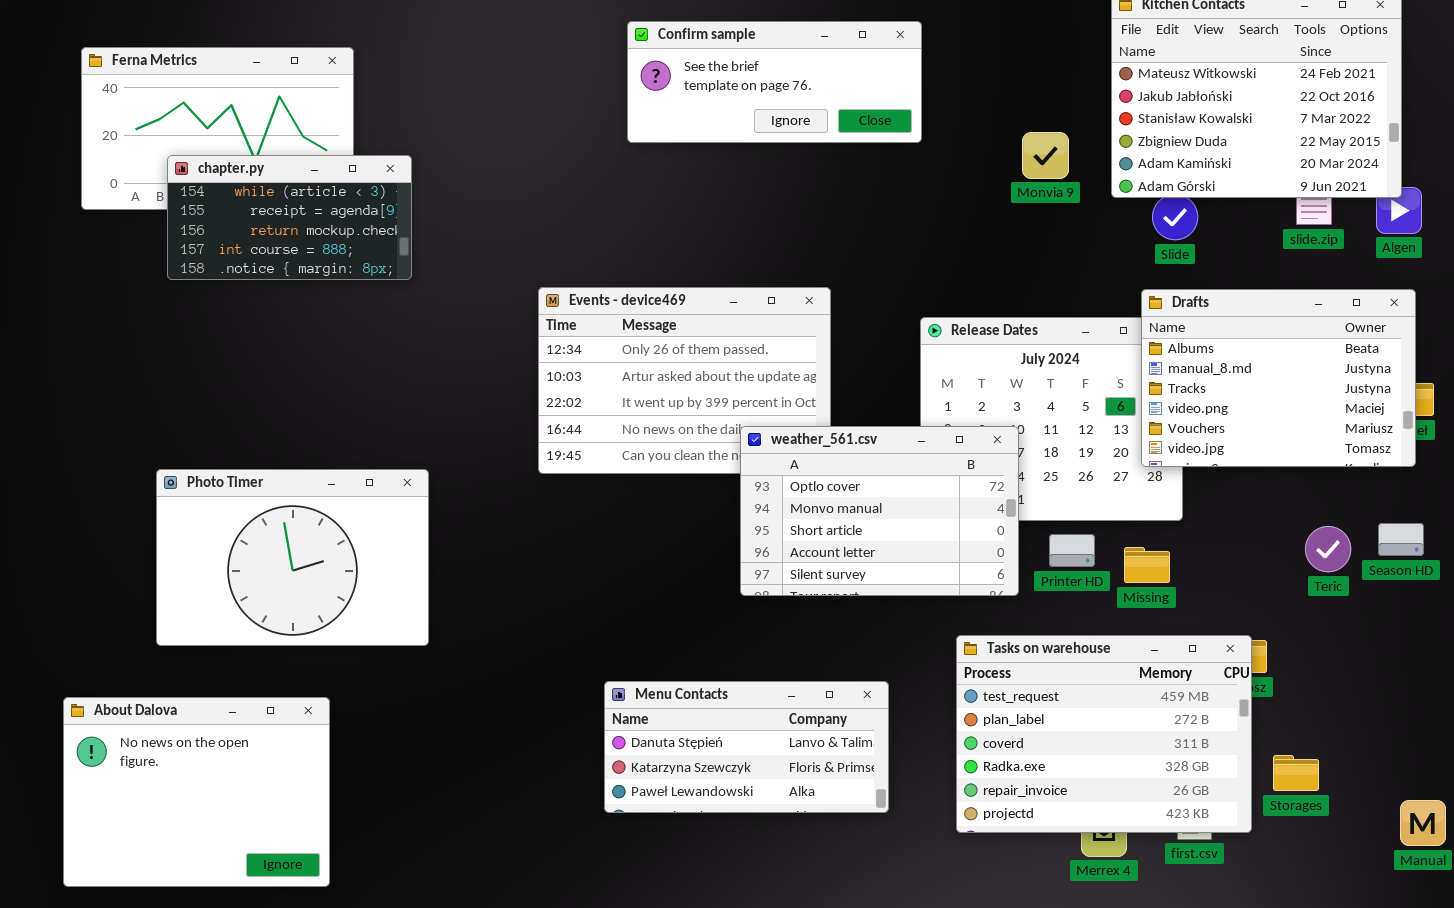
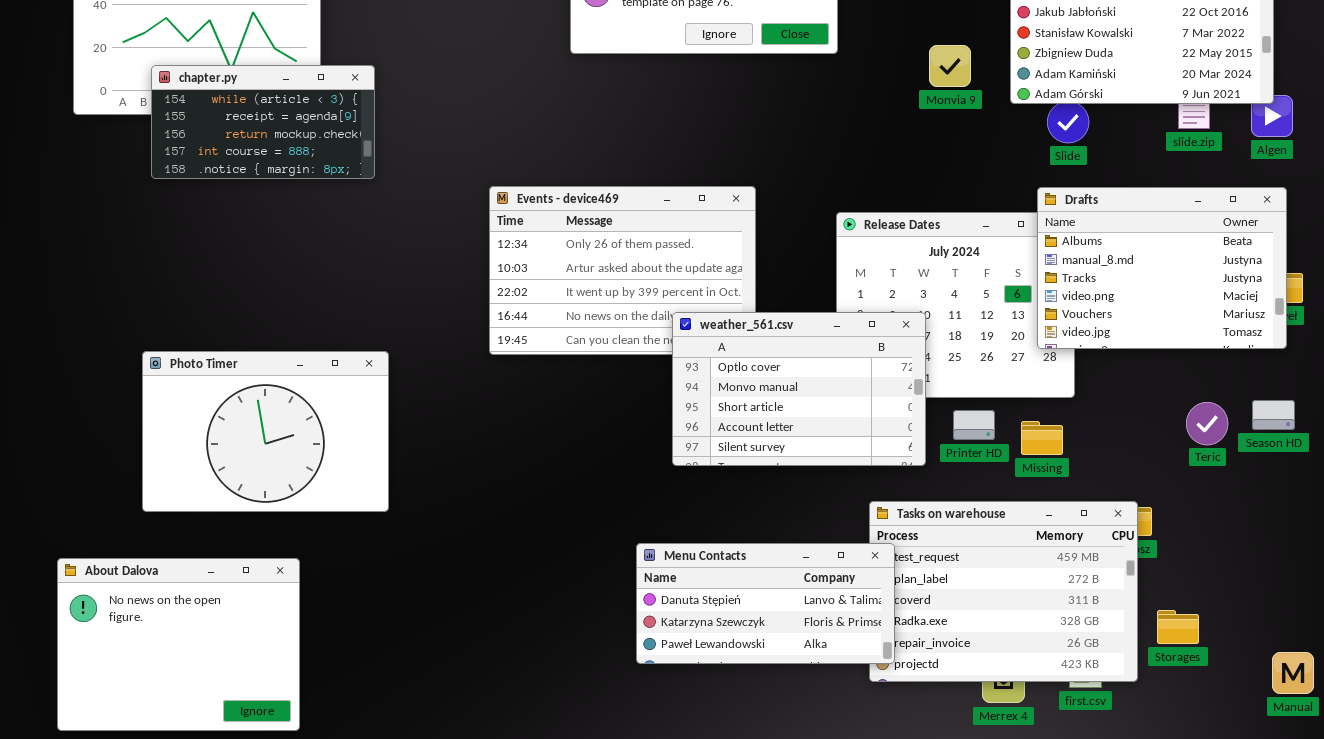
Menu Contacts: [604,681,889,813] -> [636,543,895,664], moved

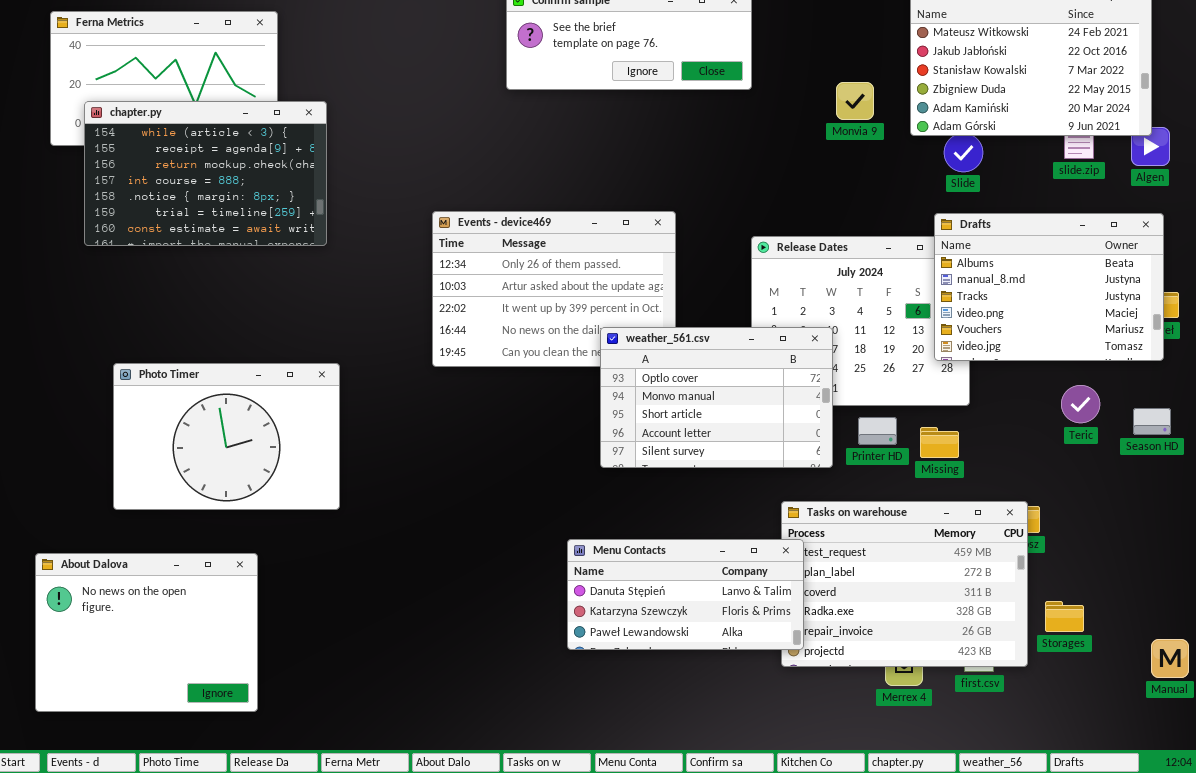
chapter.py: [151,65,375,179] -> [84,101,327,246], resized
Teric: [1186,402,1228,445] -> [1061,385,1100,423], moved

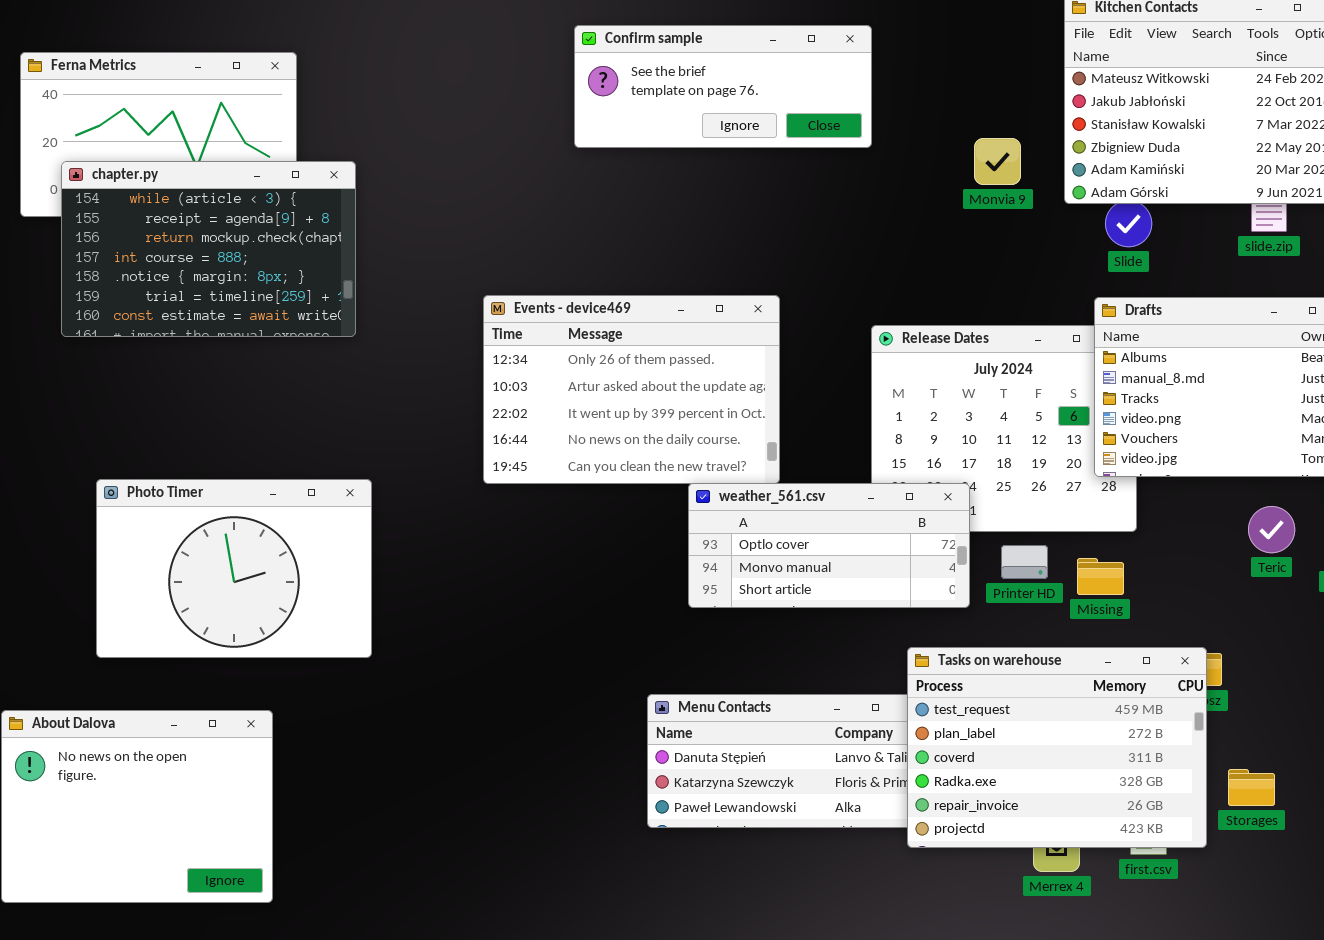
weather_561.csv: [600,327,833,468] -> [688,483,970,608], resized
Tasks on warehouse: [781,501,1028,667] -> [907,647,1207,848], raised

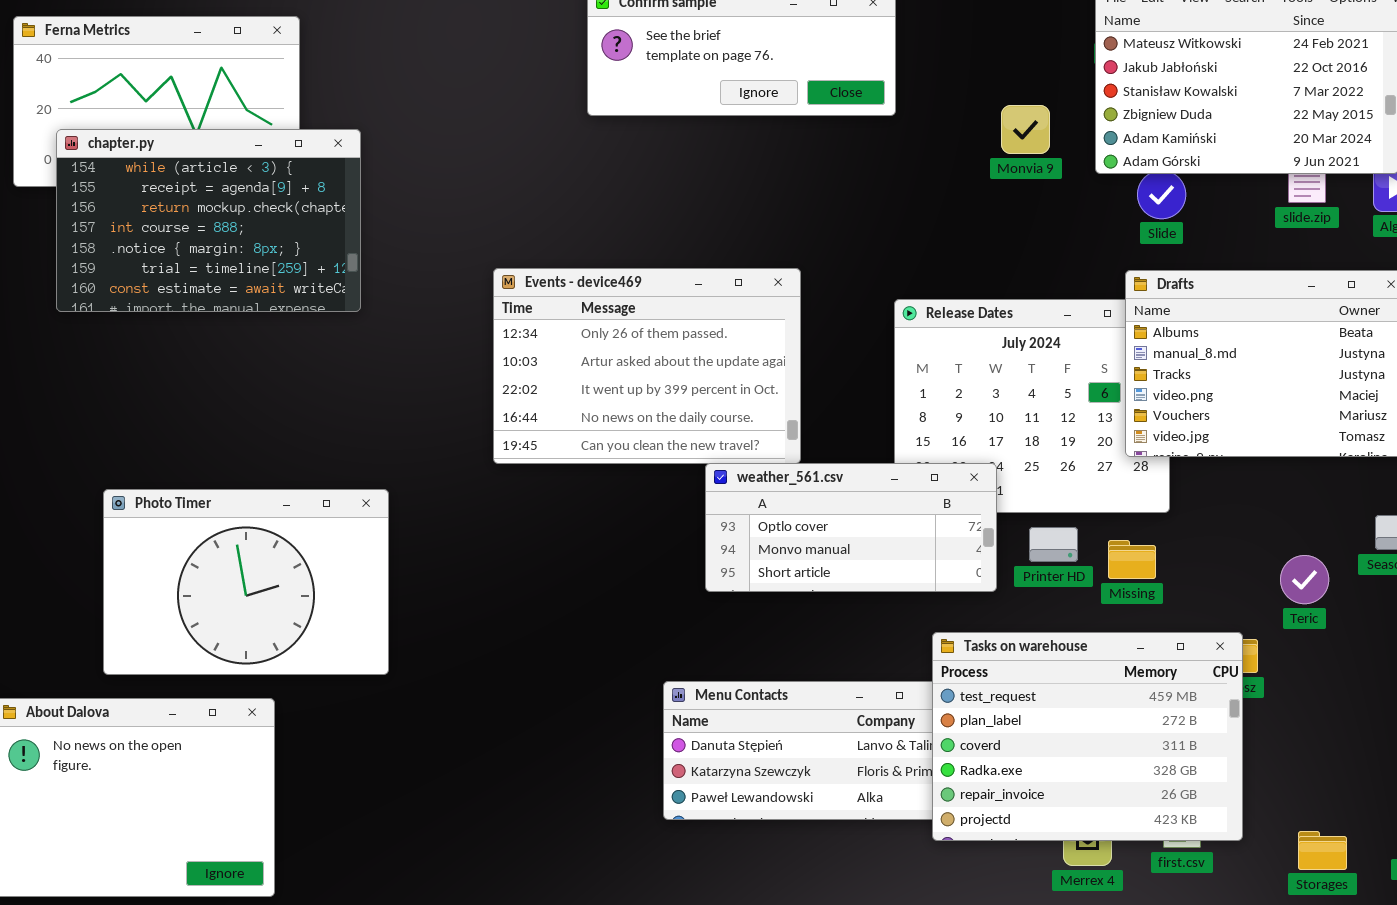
Photo Timer: [96,479,372,658] -> [103,489,389,675], moved
Teric: [1248,506,1295,553] -> [1280,555,1329,604], moved
Storages: [1228,769,1275,806] -> [1298,831,1347,870], moved

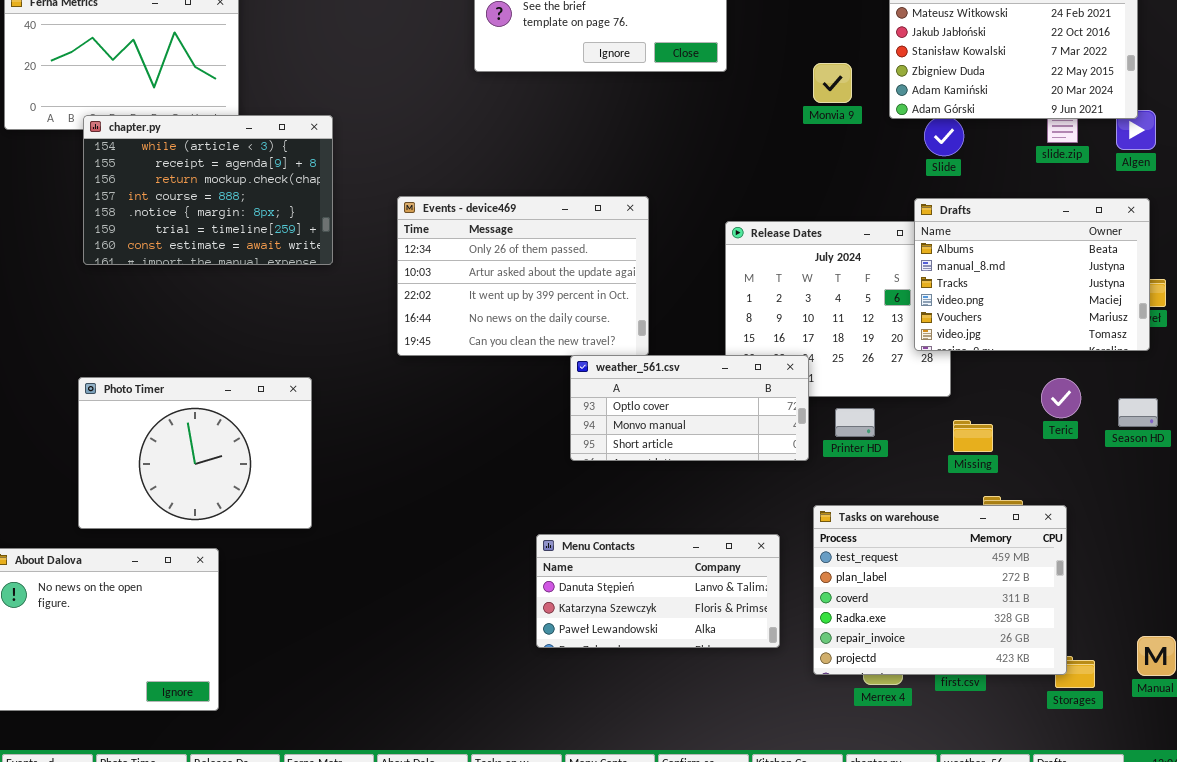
chapter.py: [56,129,361,312] -> [83,115,333,265], moved
Missing: [1108,540,1156,579] -> [953,420,993,452], moved
Teric: [1280,555,1329,604] -> [1041,378,1081,418], moved
Tasks on warehouse: [932,632,1243,841] -> [813,505,1067,675], moved

